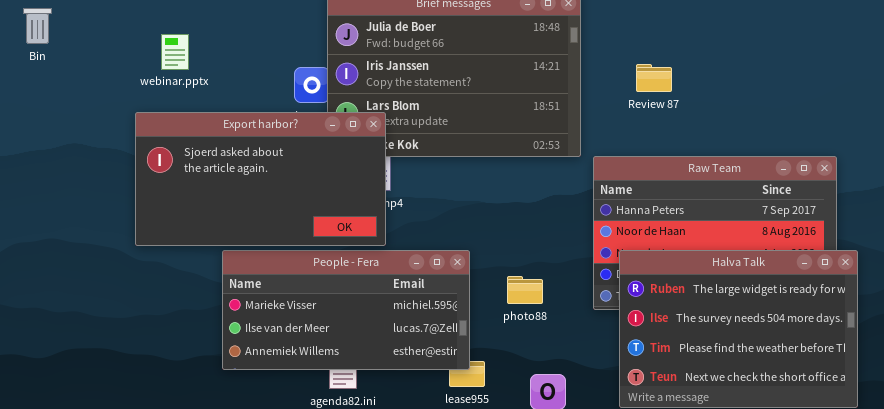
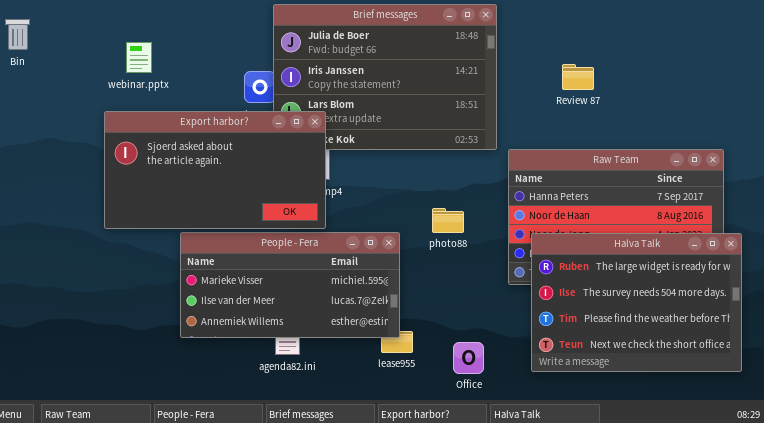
Review 87: [636,64,672,92] -> [562,64,594,90], moved
photo88: [507,276,543,304] -> [432,208,464,233], moved

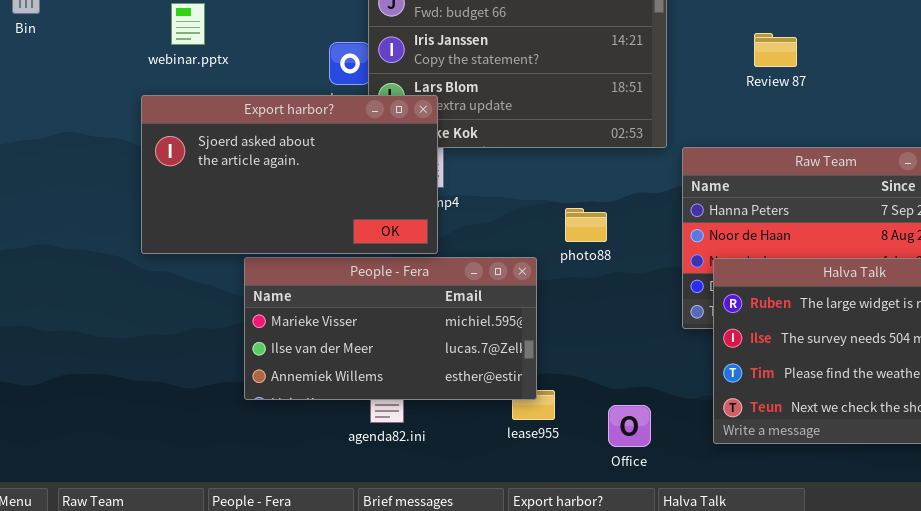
photo88: [432,208,464,233] -> [565,208,607,242], moved

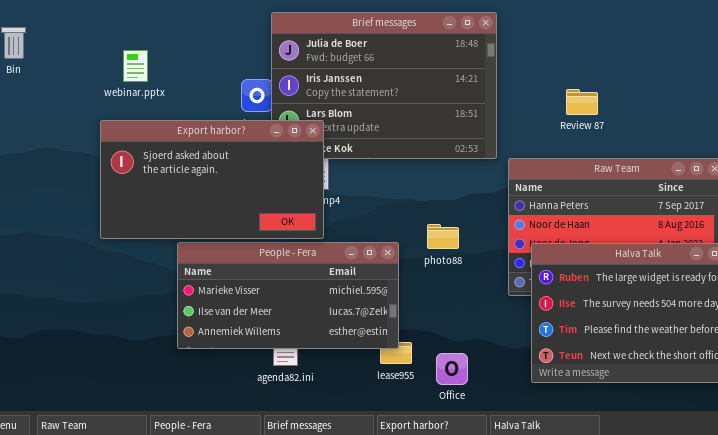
Review 87: [754,33,797,67] -> [566,89,598,115], moved
photo88: [565,208,607,242] -> [427,224,459,249], moved
Office: [608,405,651,447] -> [436,353,468,385], moved

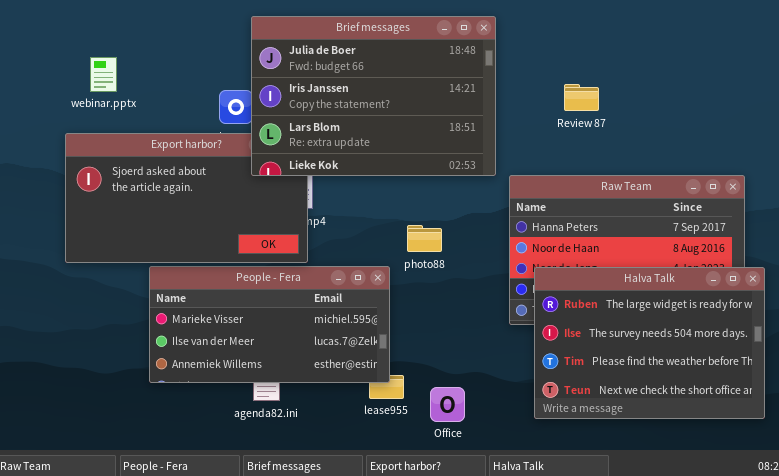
Brief messages: [271,12,497,159] -> [251,16,496,176], raised
Review 87: [566,89,598,115] -> [564,84,599,111], moved
photo88: [427,224,459,249] -> [407,225,442,252], moved

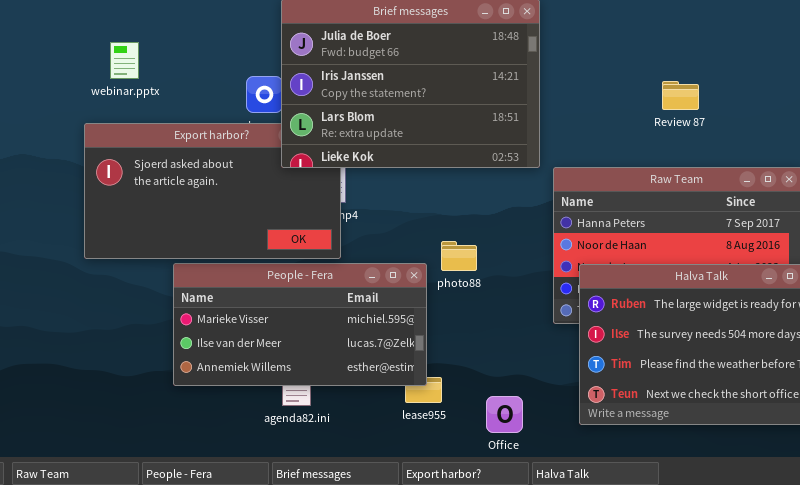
Review 87: [564,84,599,111] -> [662,81,699,110], moved
photo88: [407,225,442,252] -> [441,241,477,271], moved
Office: [430,387,465,422] -> [486,396,523,433], moved

